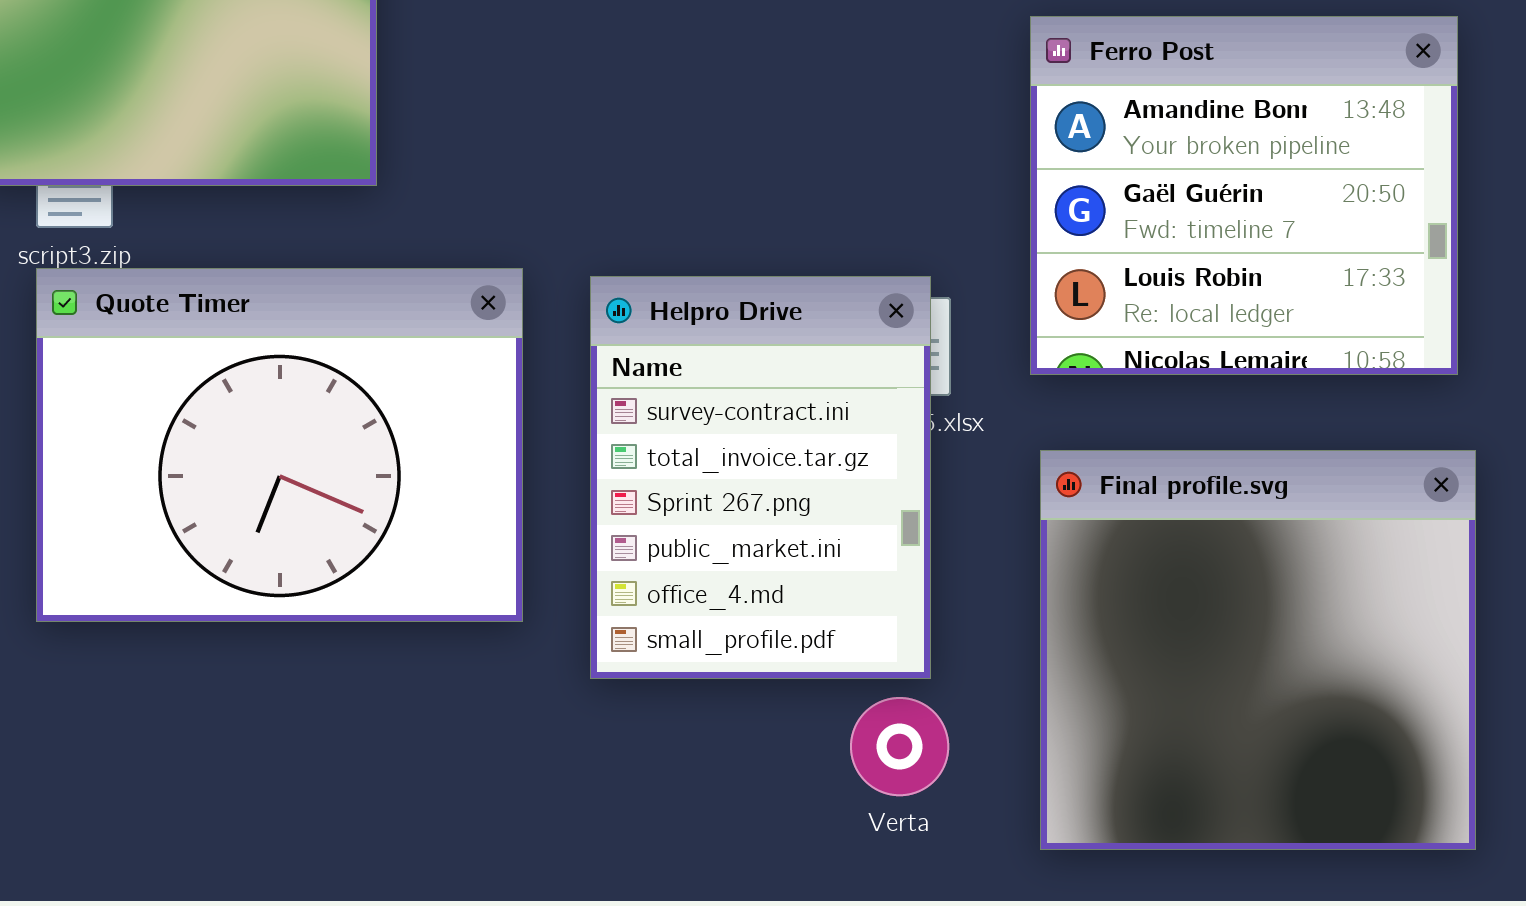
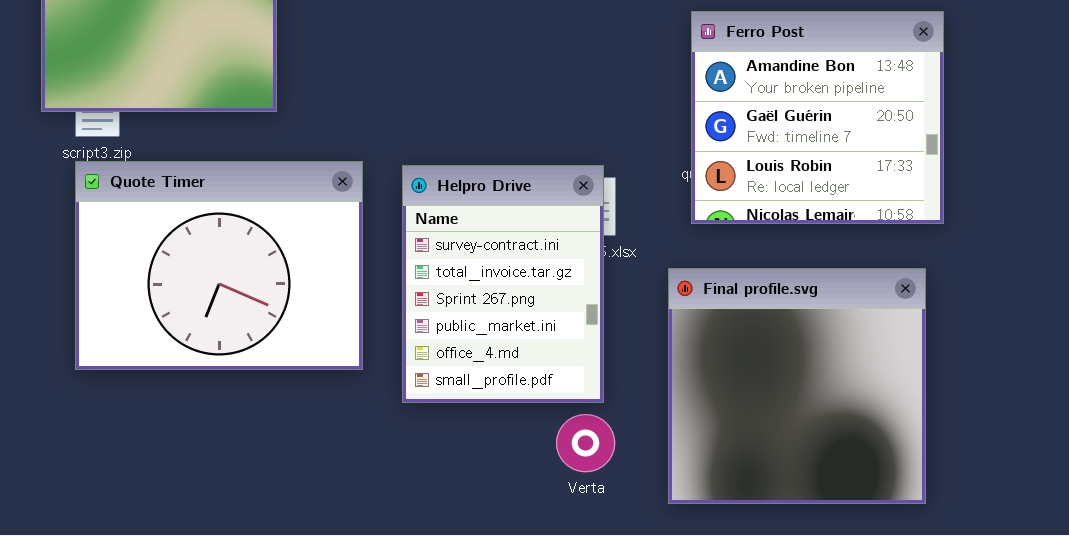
Ferro Post: [1030,16,1458,375] -> [691,11,944,224], moved

